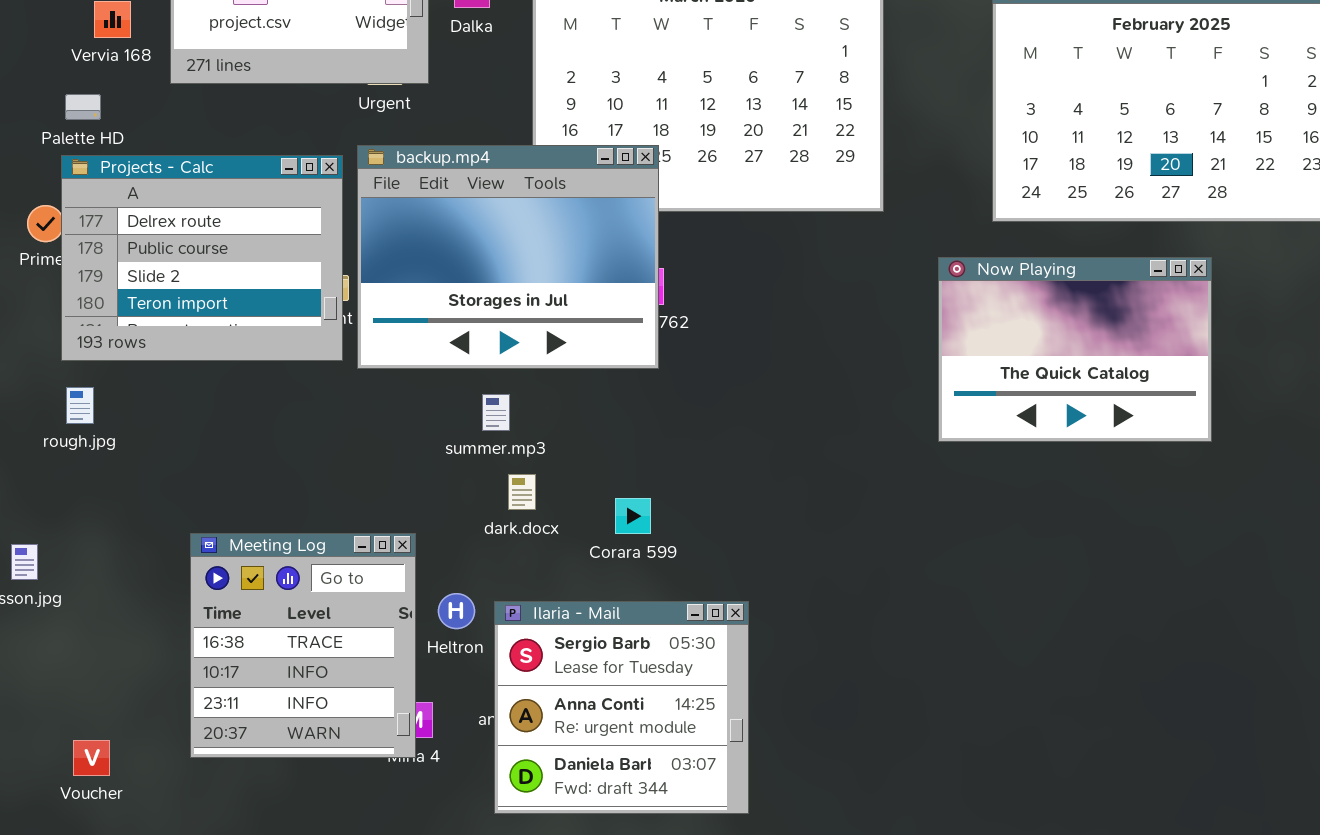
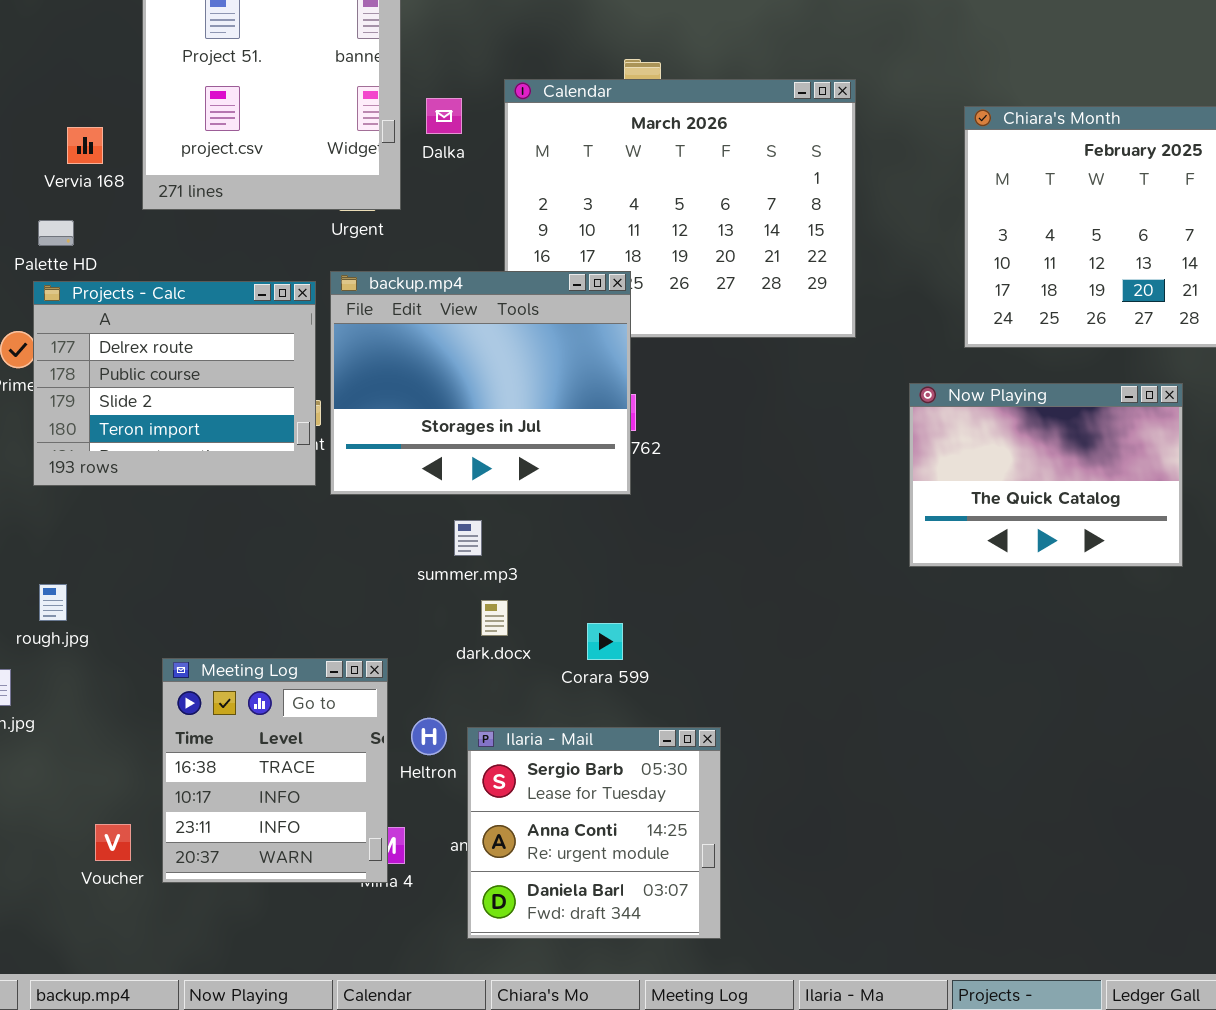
rough.jpg: [66,387,94,424] -> [39,584,67,621], moved
Voucher: [73,740,110,776] -> [95,824,131,861], moved

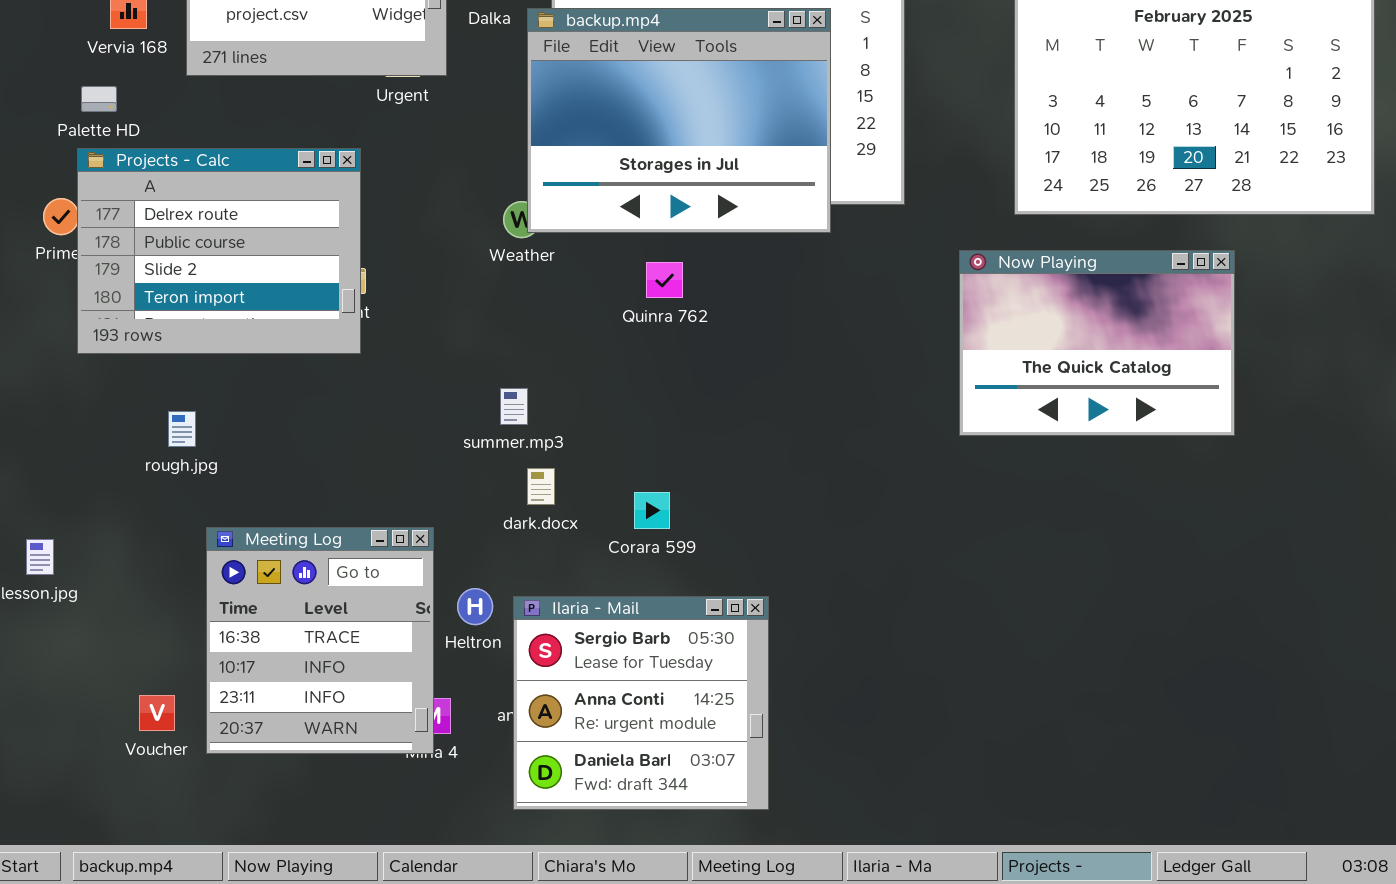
backup.mp4: [330,271,631,495] -> [527,8,831,233], moved
rough.jpg: [39,584,67,621] -> [168,411,196,447], moved

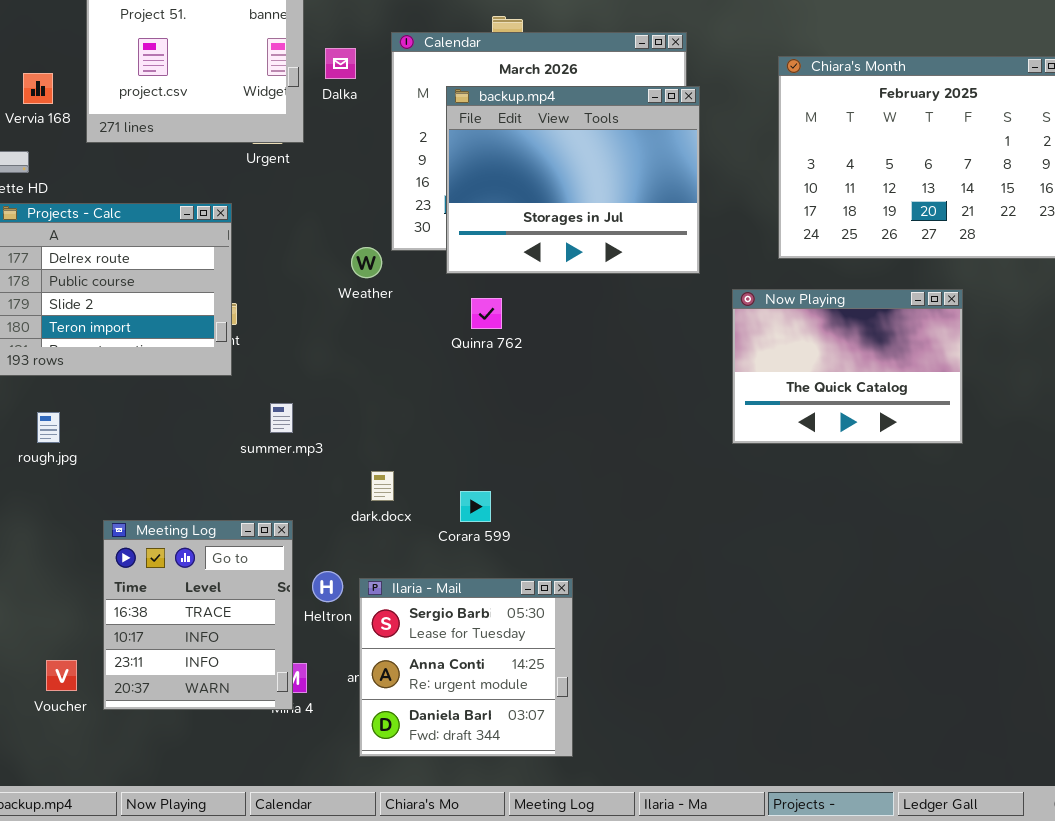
backup.mp4: [527,8,831,233] -> [446,86,700,274], moved
summer.mp3: [500,388,528,425] -> [270,403,293,433], moved
rough.jpg: [168,411,196,447] -> [37,412,60,443], moved

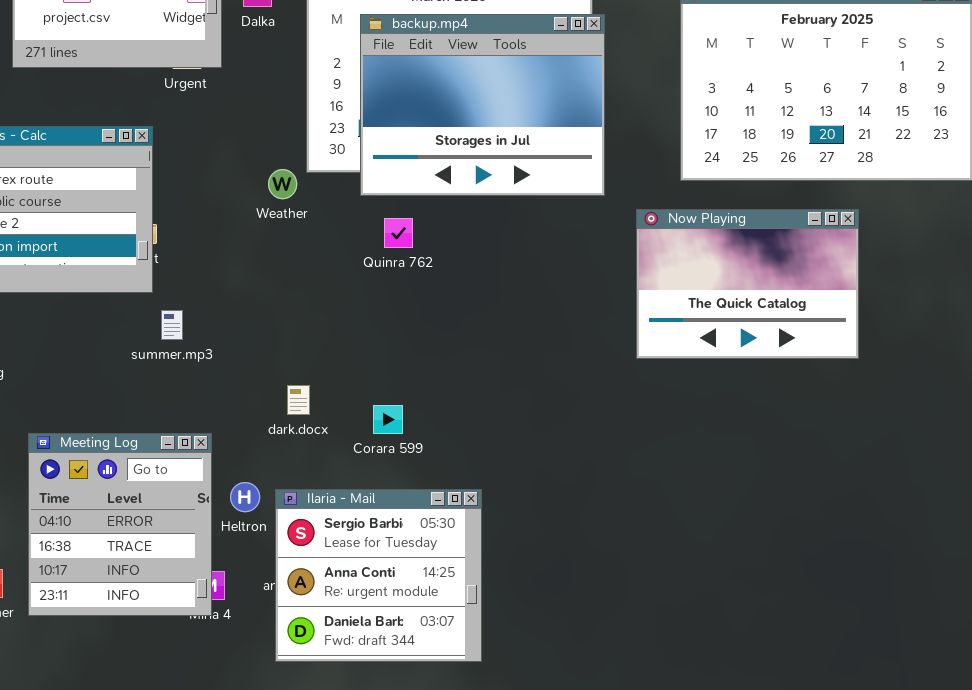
summer.mp3: [270,403,293,433] -> [161,310,183,340], moved
Meeting Log: [103,520,293,710] -> [28,433,212,616], scrolled up 1 row

